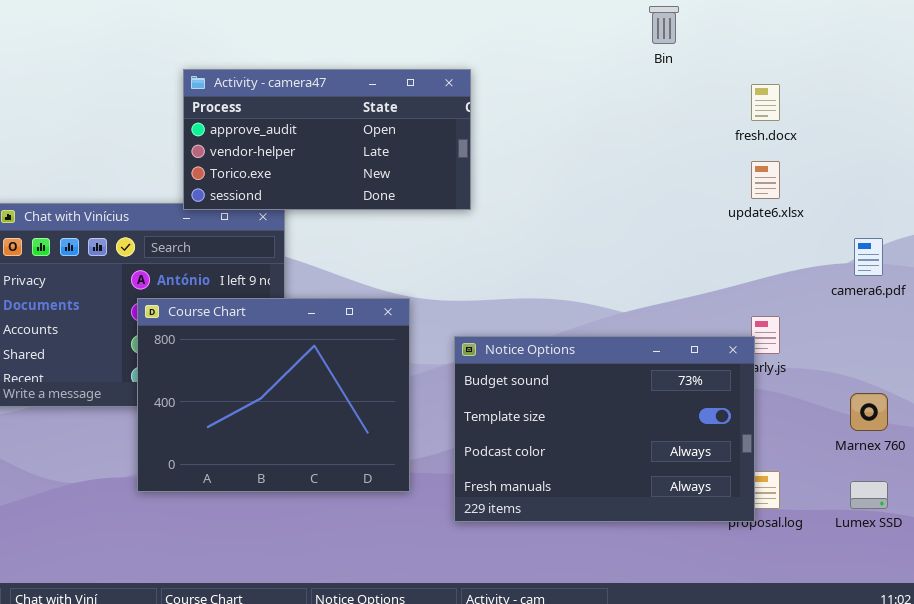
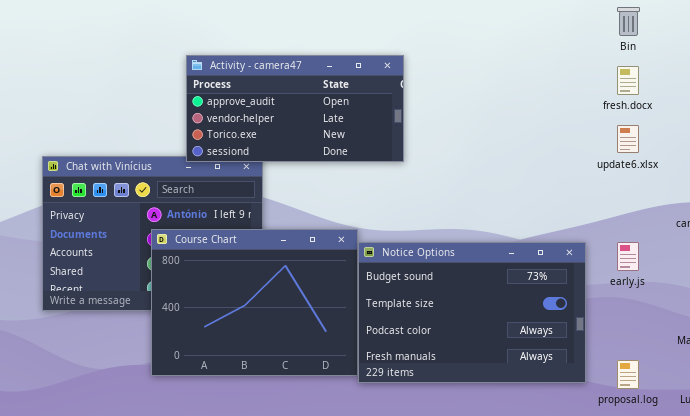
Bin: [649,6,679,44] -> [617,7,640,36], moved
Notice Options: [454,336,755,522] -> [358,242,586,383], moved

